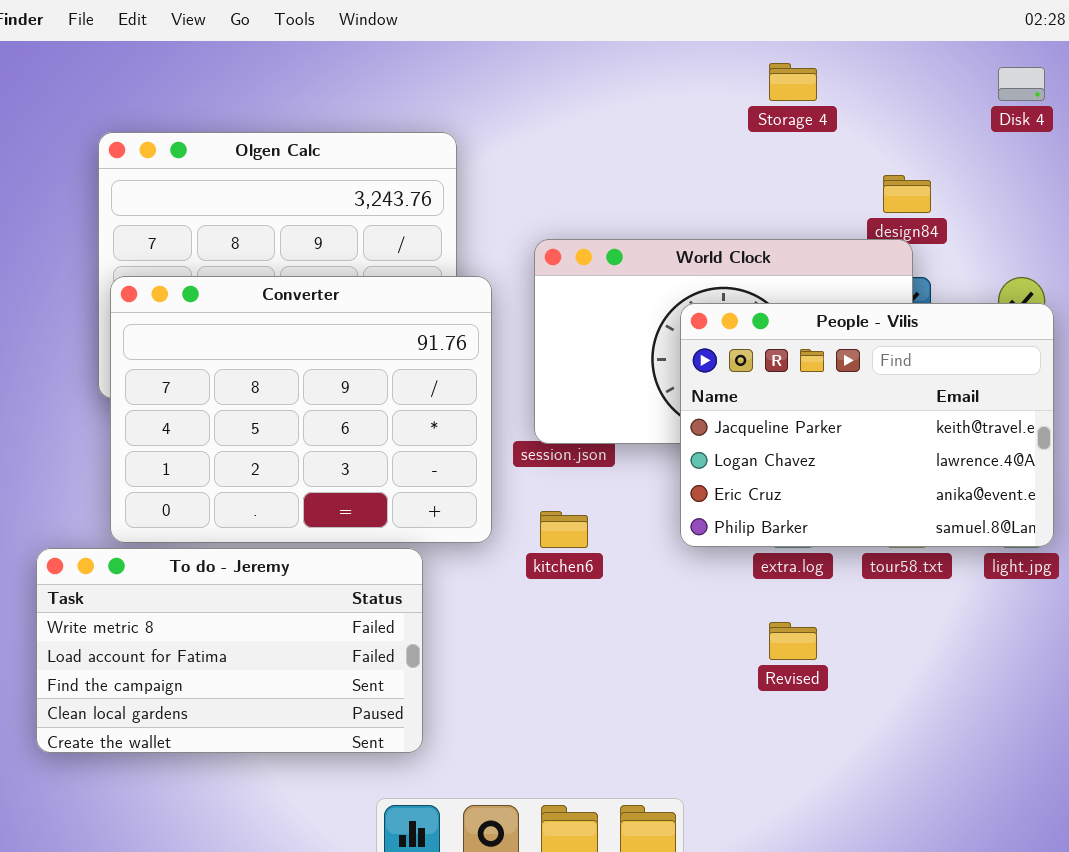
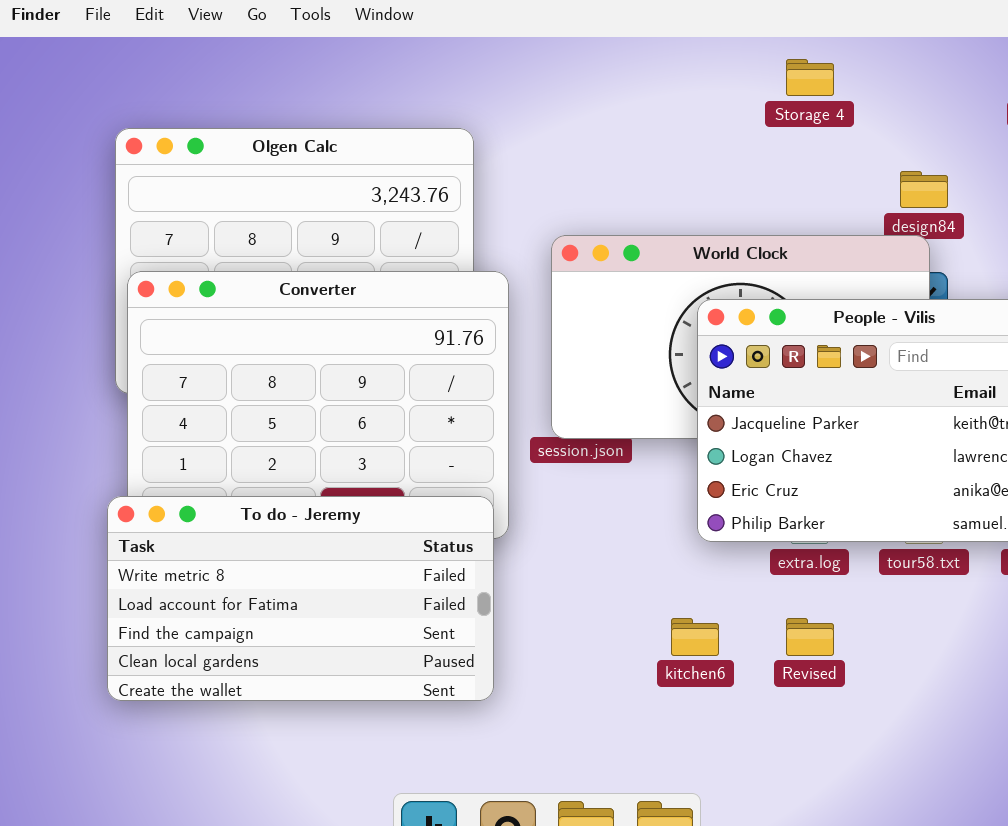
kitchen6: [540,511,588,548] -> [671,618,719,656], moved
To do - Jeremy: [36,548,423,753] -> [107,496,494,701], moved

